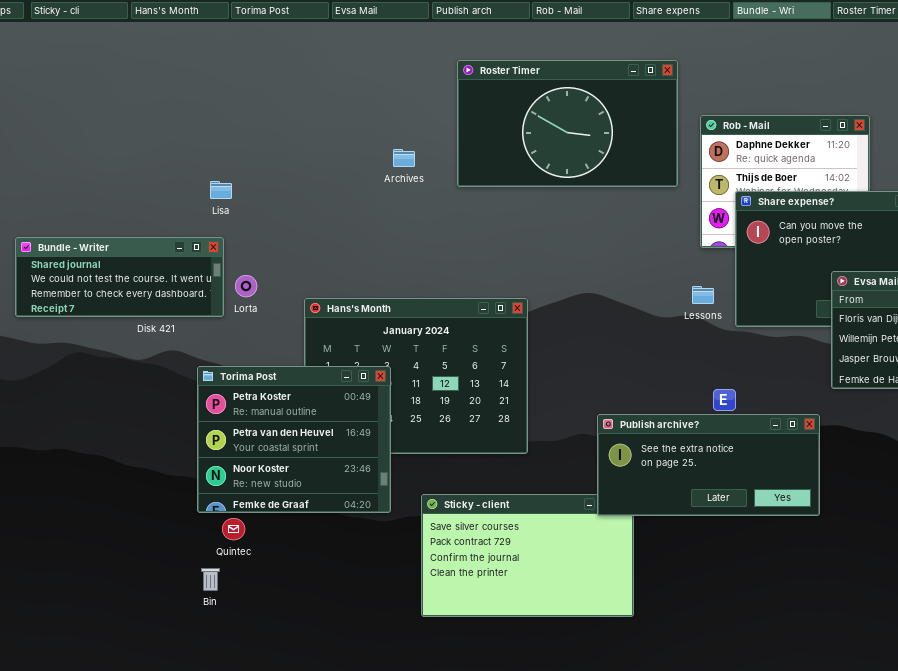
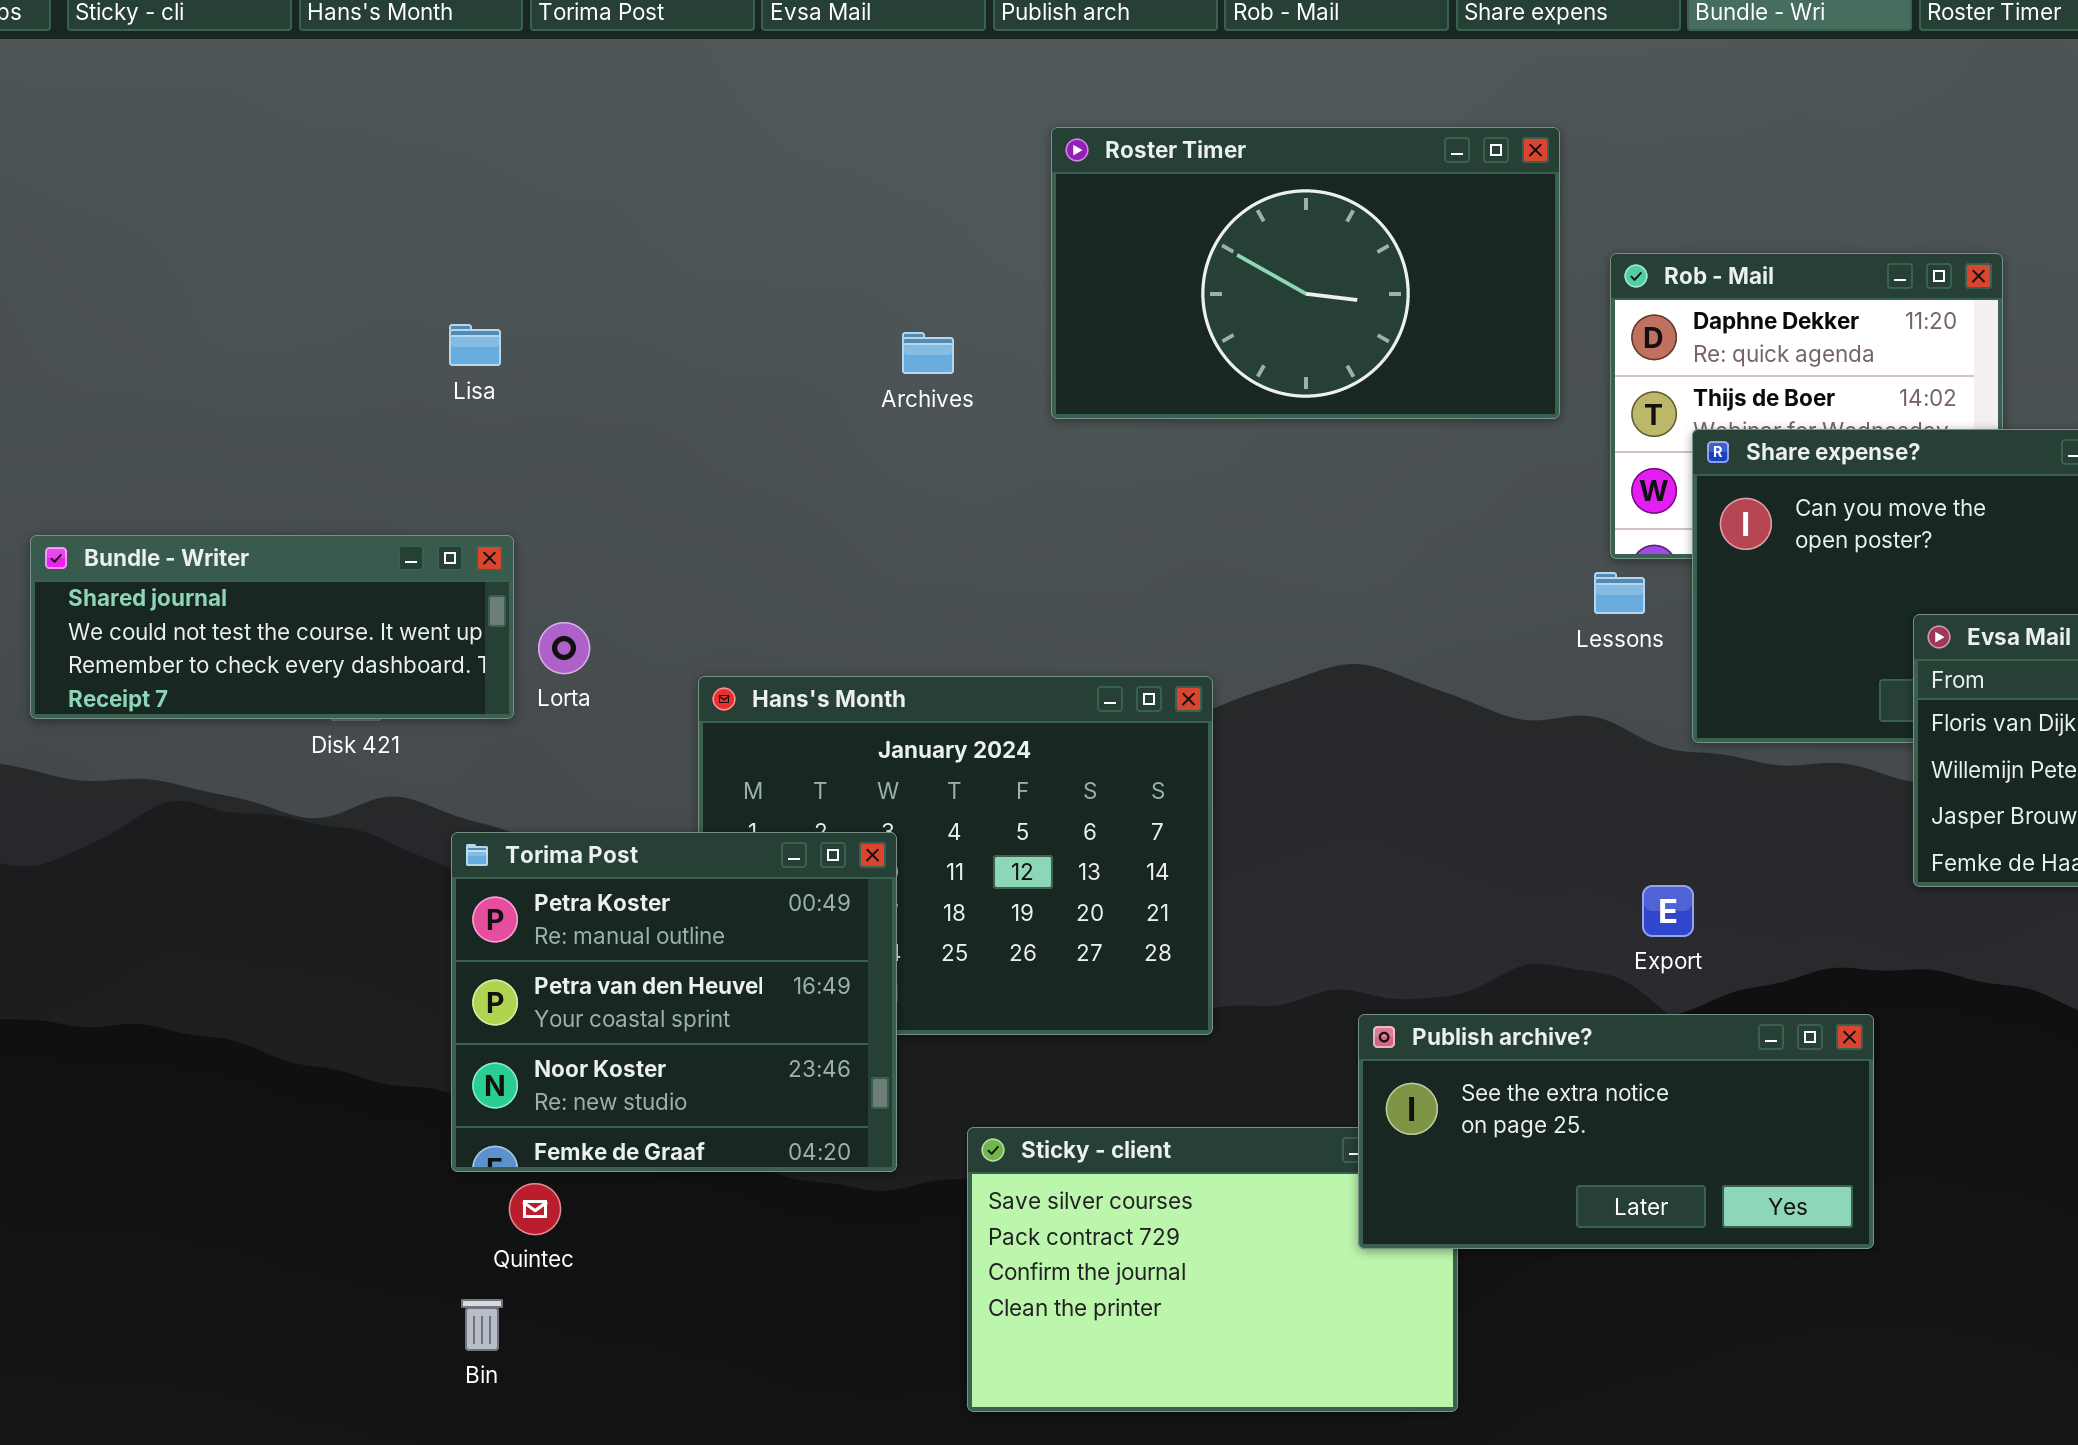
Lisa: [210,181,232,199] -> [449,324,501,366], moved
Lessons: [692,286,714,304] -> [1594,572,1645,614], moved
Publish archive?: [597,414,820,516] -> [1358,1014,1874,1249], moved

